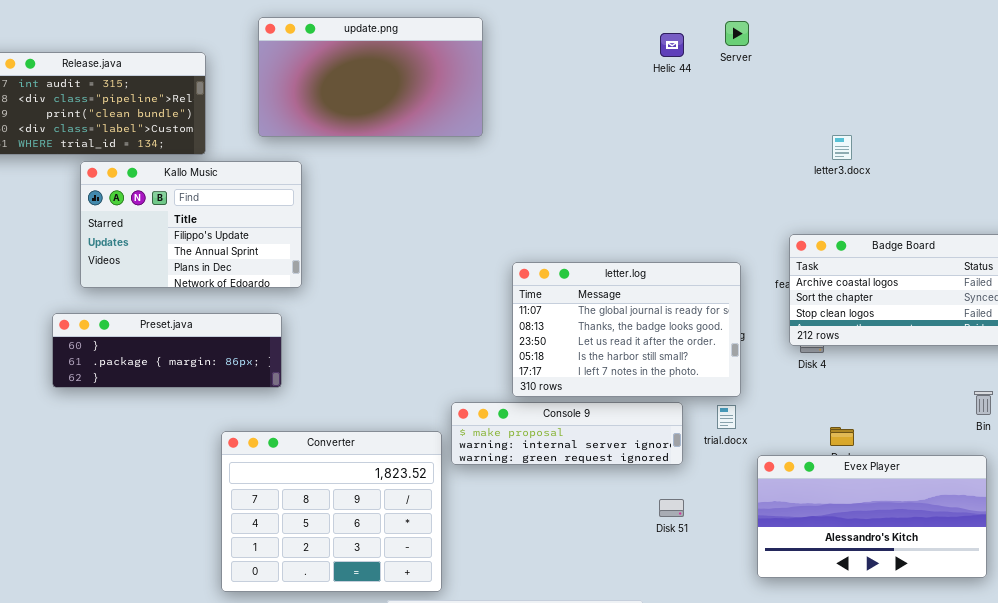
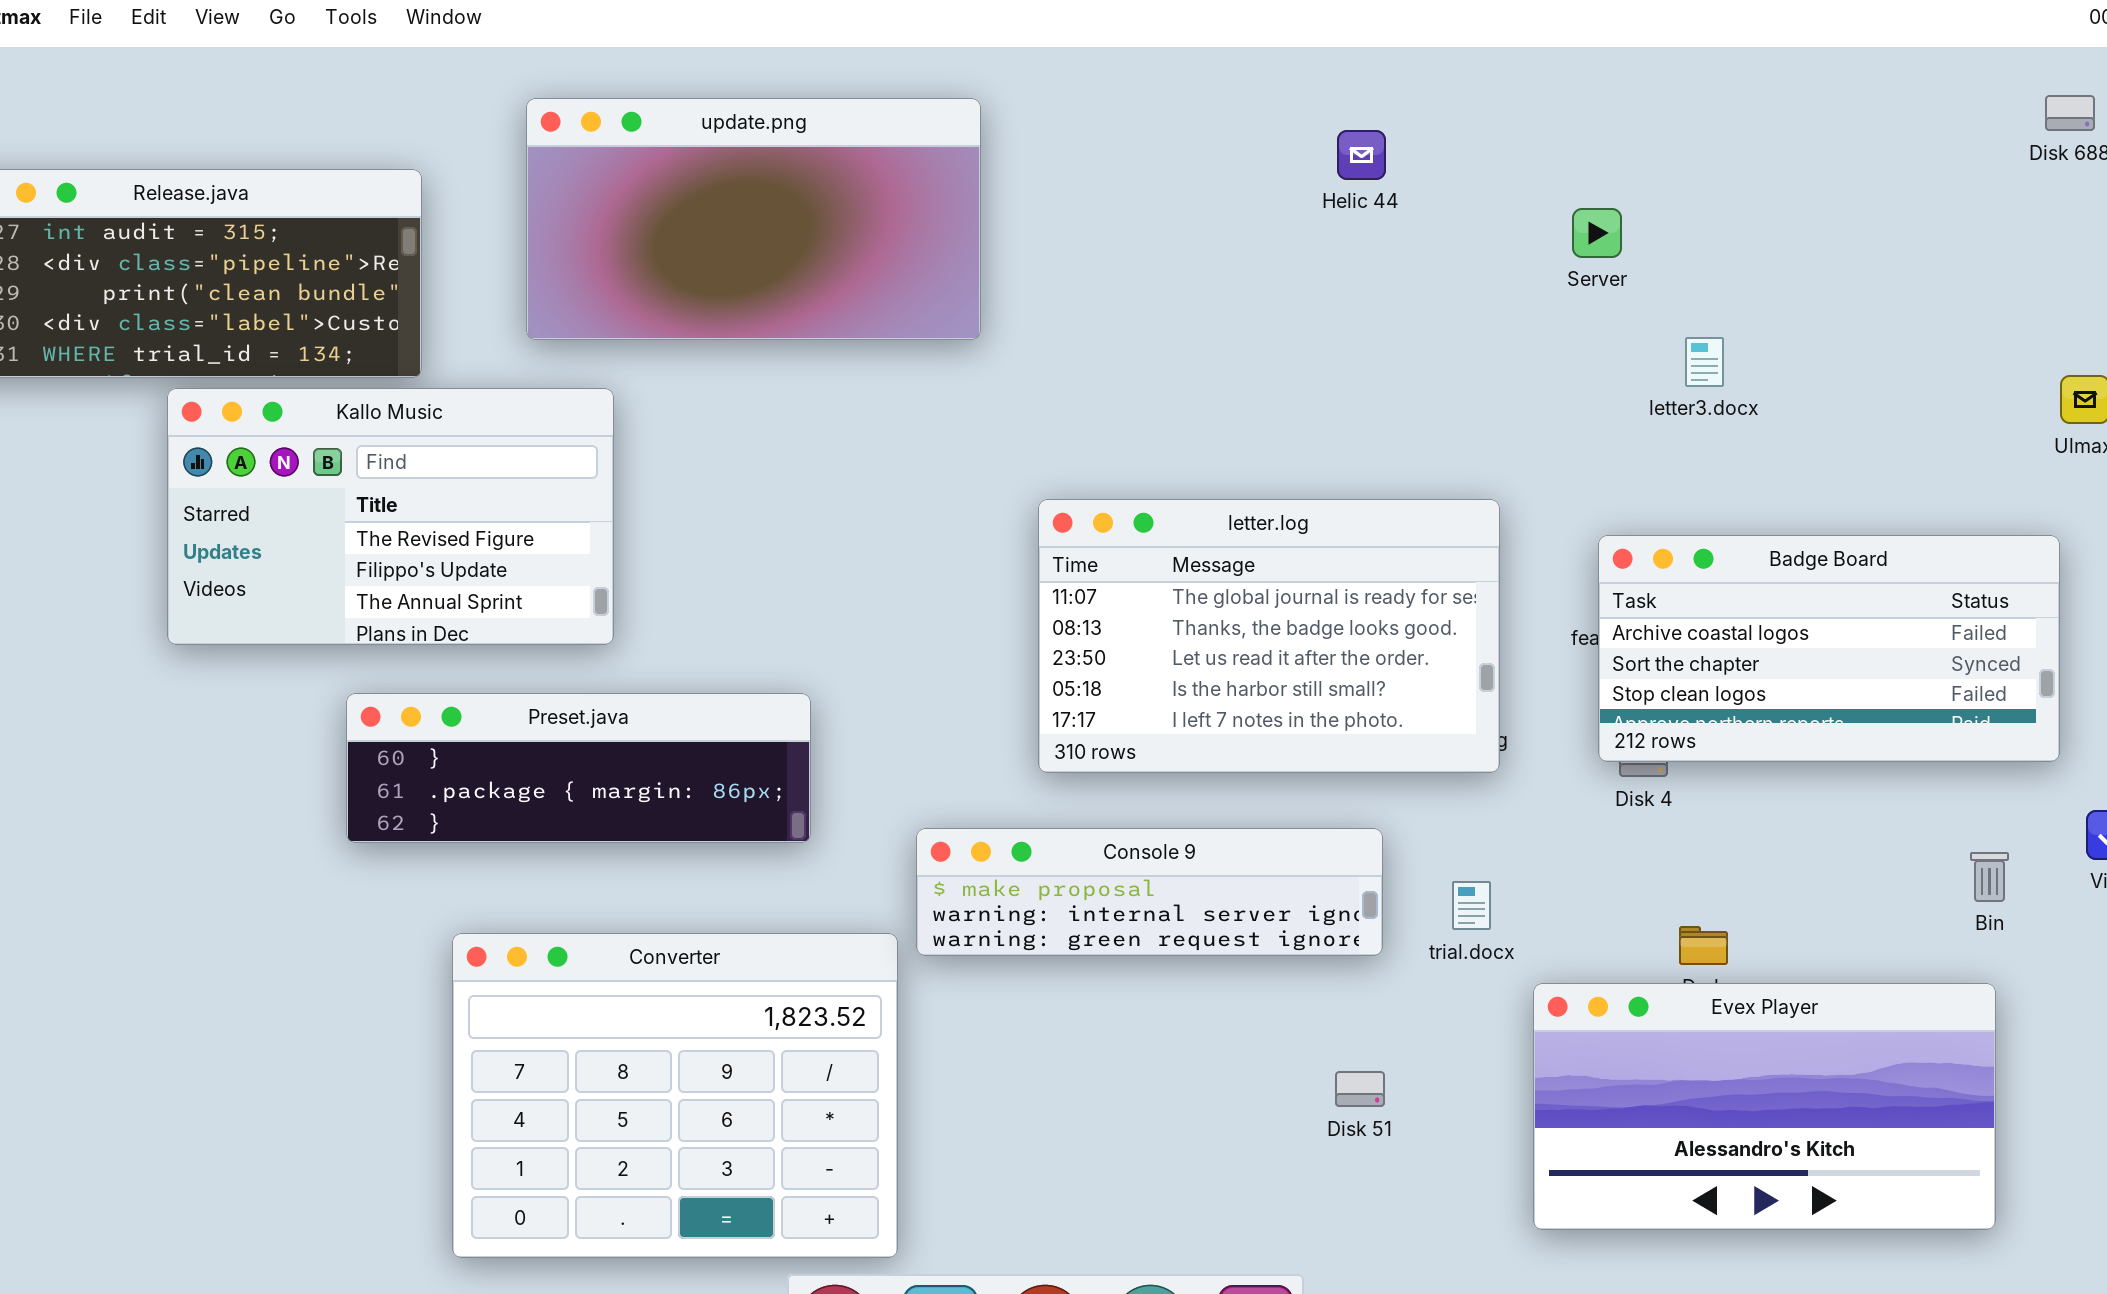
Server: [725,21,749,46] -> [1572,208,1622,258], moved
Kallo Music: [80,161,302,288] -> [167,388,614,645], scrolled up 1 row
letter.log: [512,262,741,397] -> [1038,499,1500,773], moved
Preset.java: [52,313,282,388] -> [346,693,811,843], moved
Console 9: [451,402,683,465] -> [916,828,1383,956], moved

